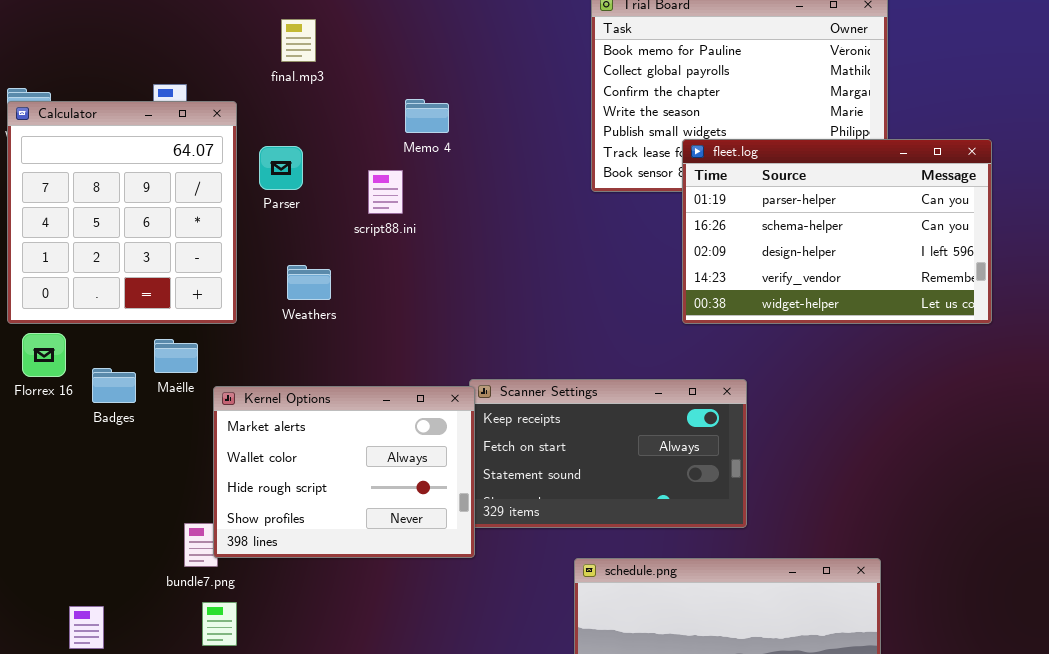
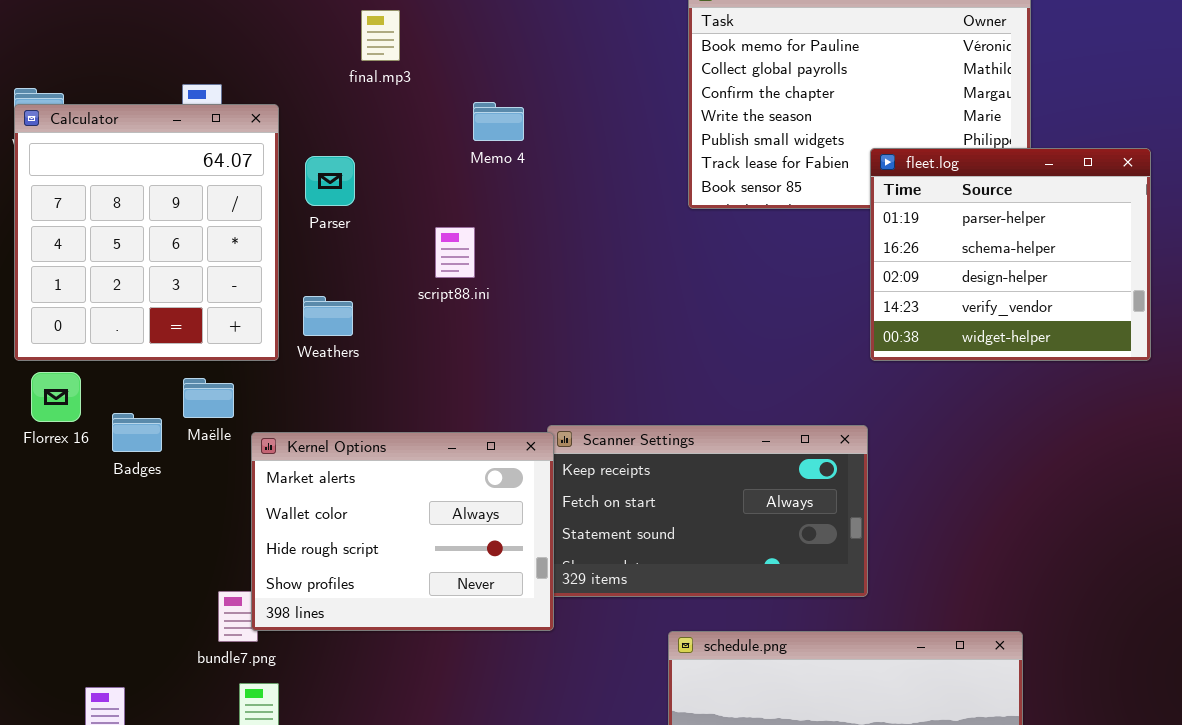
final.mp3: [281,19,316,62] -> [361,10,400,61], moved
fleet.log: [682,139,992,324] -> [870,148,1151,361], resized
script88.ini: [368,170,403,214] -> [435,227,475,278], moved
Weathers: [287,265,331,300] -> [303,296,353,336], moved

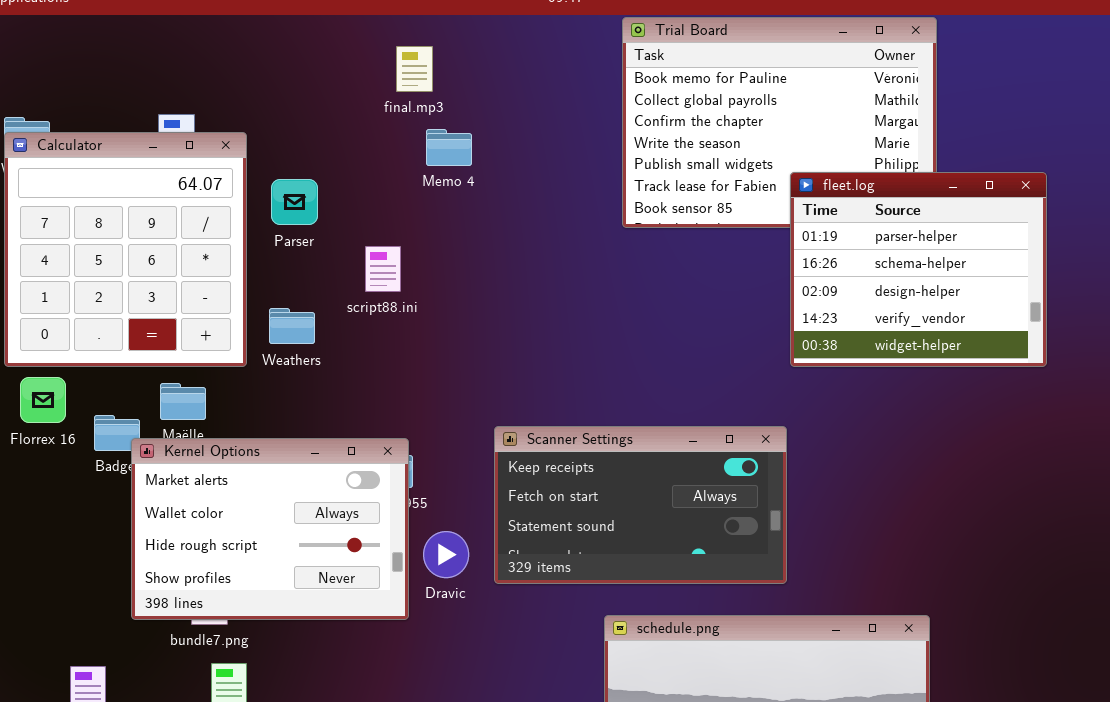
final.mp3: [361,10,400,61] -> [396,46,433,92], moved
script88.ini: [435,227,475,278] -> [365,246,401,292], moved
Kernel Options: [251,432,554,631] -> [131,438,409,620], moved

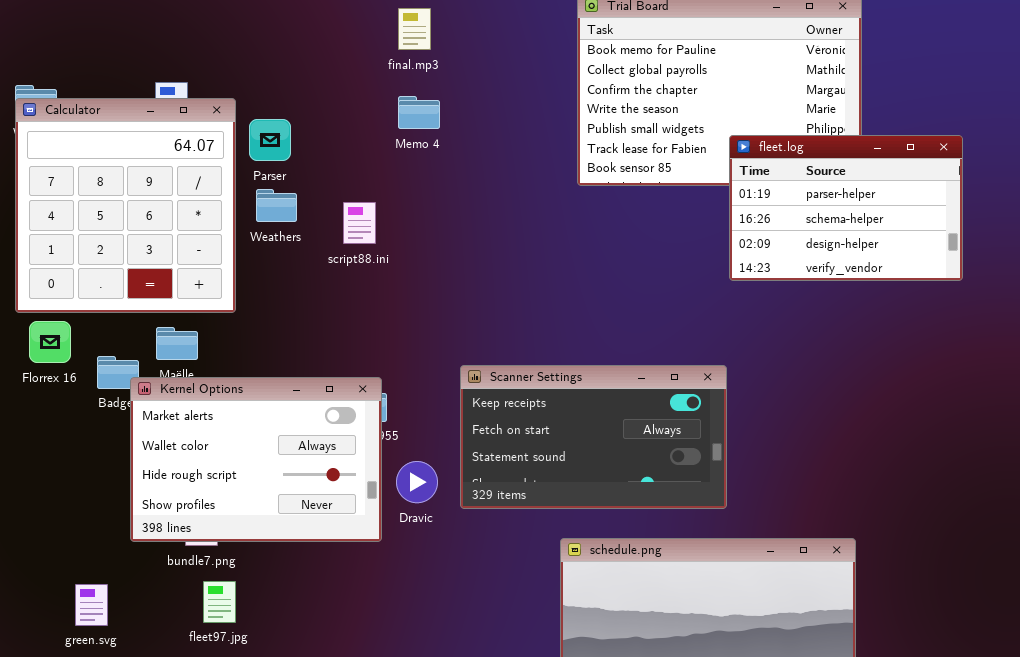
final.mp3: [396,46,433,92] -> [398,8,431,50], moved
fleet.log: [790,172,1047,367] -> [729,135,963,281], resized
Parser: [271,179,318,225] -> [249,119,291,161], moved
Weathers: [269,308,315,344] -> [256,189,297,222], moved

